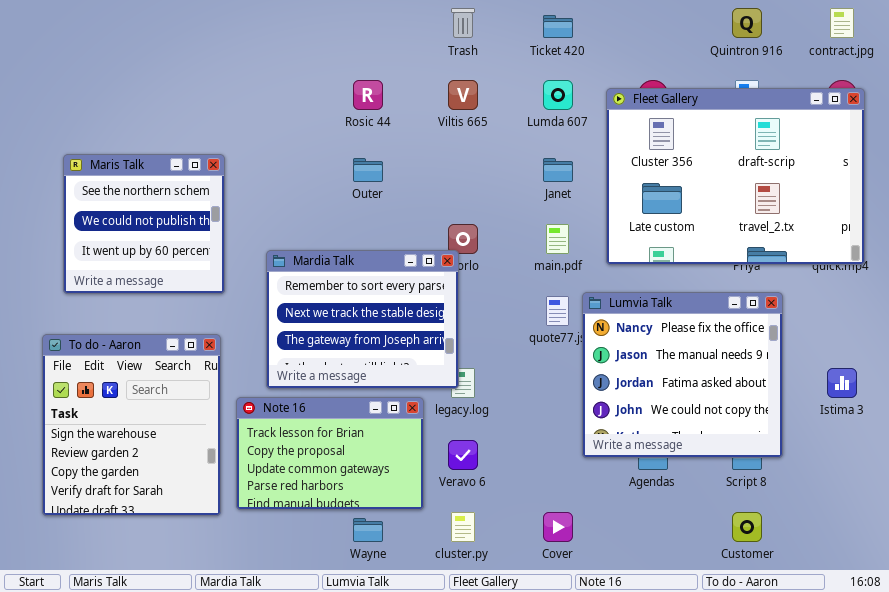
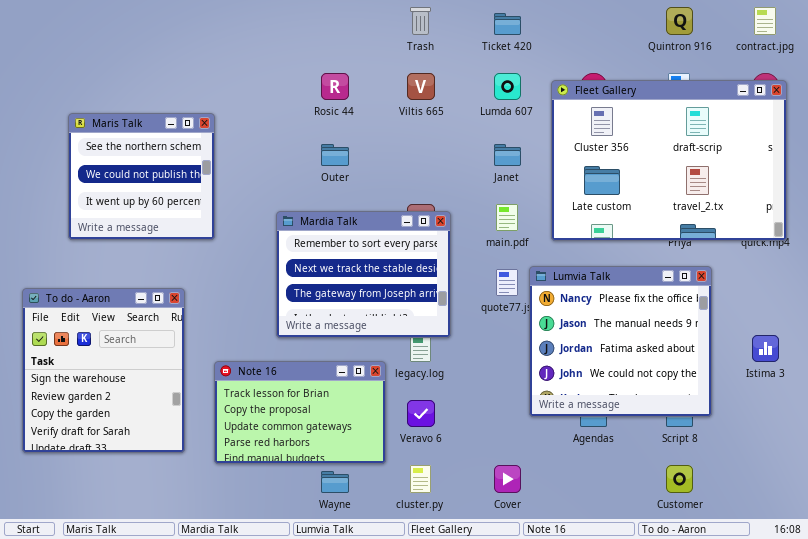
Maris Talk: [63,154,225,294] -> [68,113,215,240], moved
Mardia Talk: [266,250,459,389] -> [276,211,451,338], moved
To do - Aaron: [42,334,221,516] -> [22,288,185,453], moved

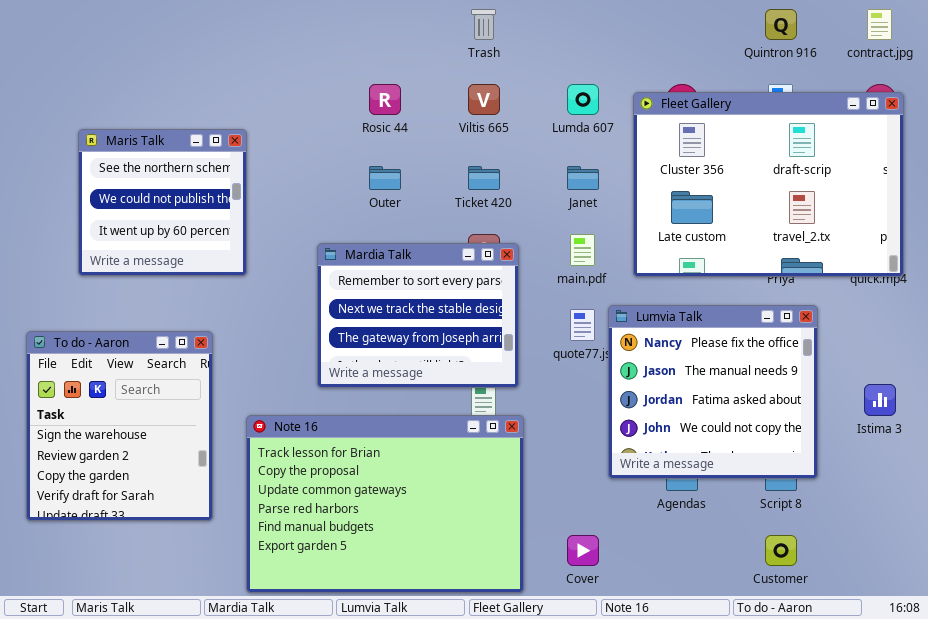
Ticket 420: [494,13,521,35] -> [468,166,500,190], moved
Note 16: [214,361,386,464] -> [246,415,524,593], resized

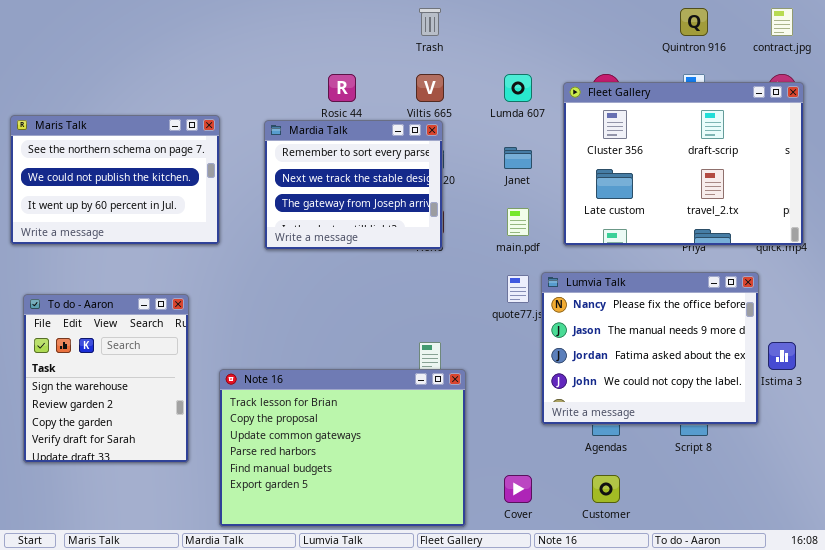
Maris Talk: [78,129,247,276] -> [10,115,220,245], resized
Mardia Talk: [317,243,519,388] -> [264,120,443,250], moved
Lumvia Talk: [608,305,818,479] -> [541,272,759,425], resized
Customer: [765,535,797,566] -> [592,475,620,503], moved

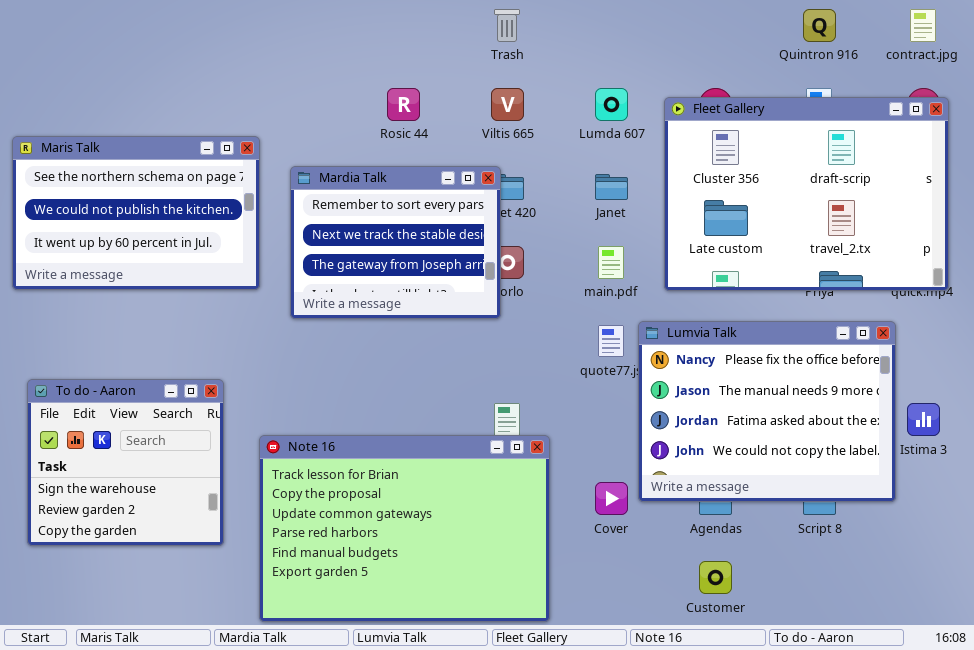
Mardia Talk: [264,120,443,250] -> [290,166,501,319], moved
To do - Aaron: [23,294,189,463] -> [27,379,224,546], resized
Cover: [504,475,532,503] -> [595,482,628,515], moved

